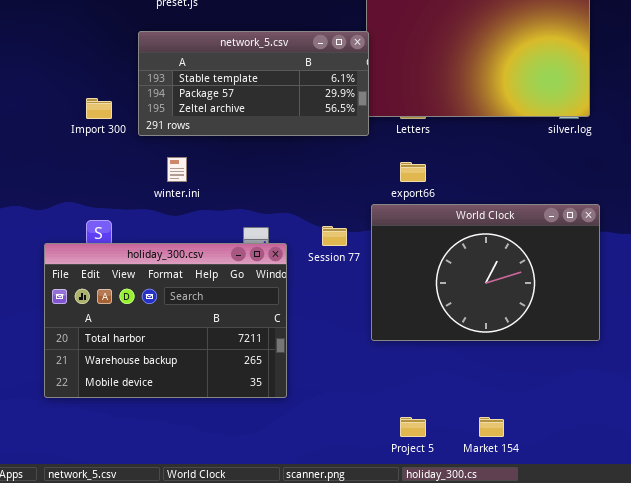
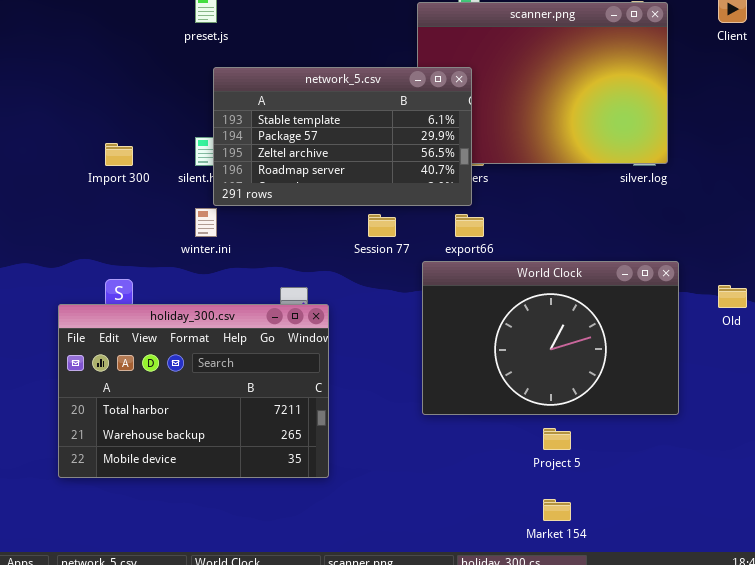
network_5.csv: [138,31,369,136] -> [213,67,472,206], moved, resized
Session 77: [322,226,347,246] -> [368,214,396,237], moved
Project 5: [400,417,426,437] -> [543,428,571,450], moved

